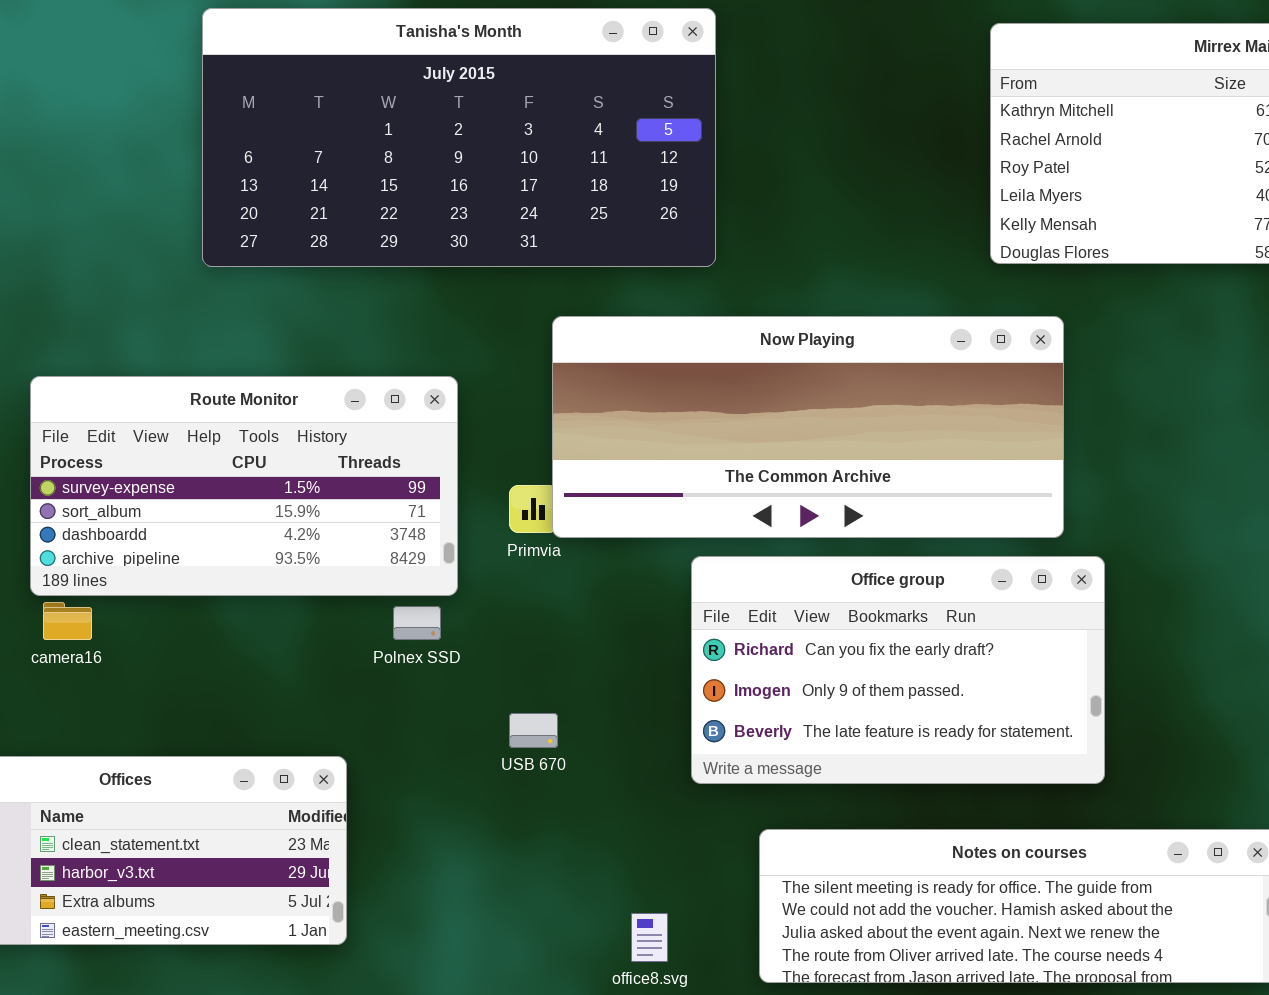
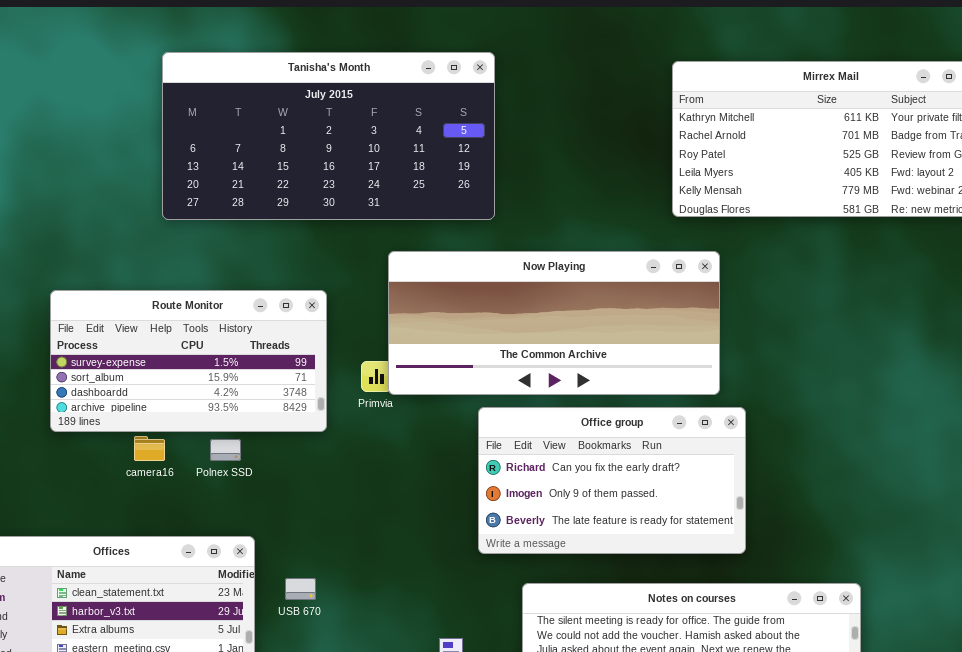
camera16: [43,602,92,640] -> [134,436,165,461], moved
Polnex SSD: [393,606,441,640] -> [210,439,241,461], moved
USB 670: [509,713,558,748] -> [285,578,316,600], moved

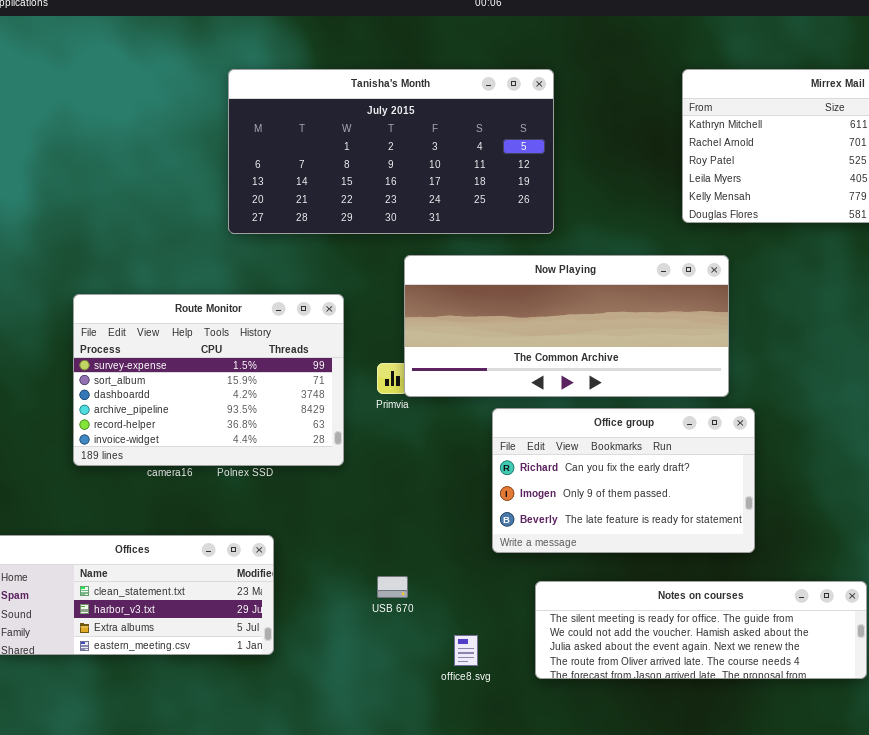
Tanisha's Month: [162,52,495,220] -> [228,69,554,234], moved
Route Monitor: [50,290,327,432] -> [73,294,344,466], resized
USB 670: [285,578,316,600] -> [377,576,408,598], moved

